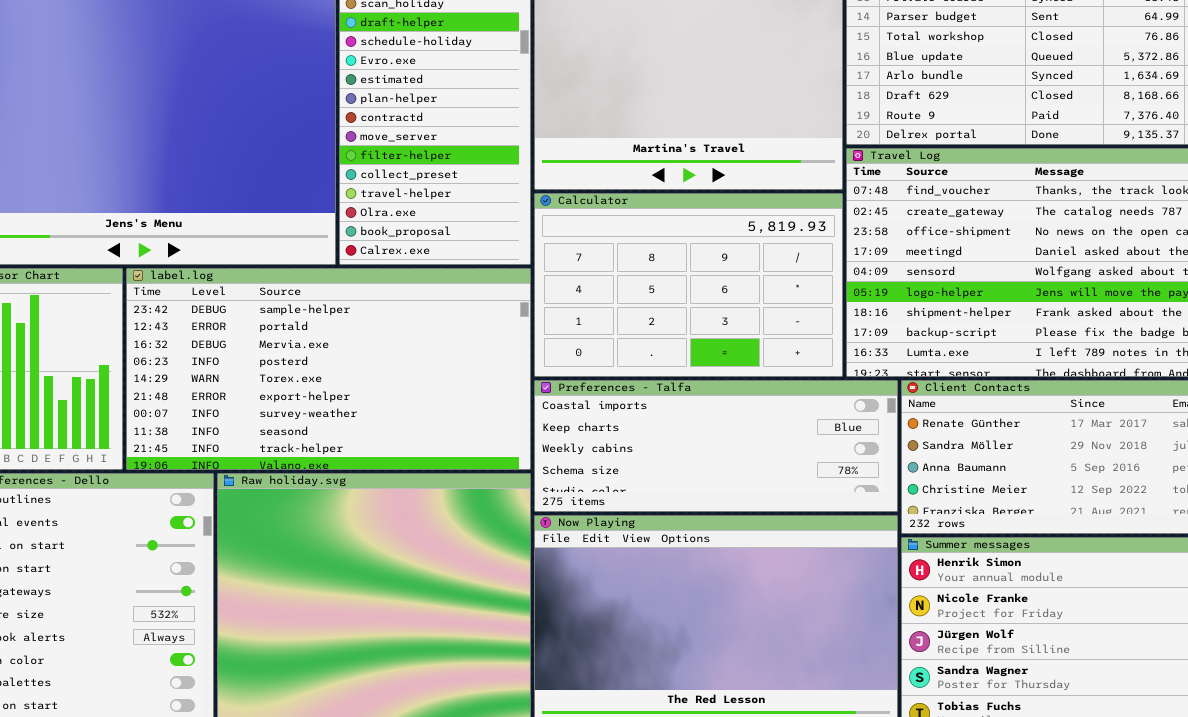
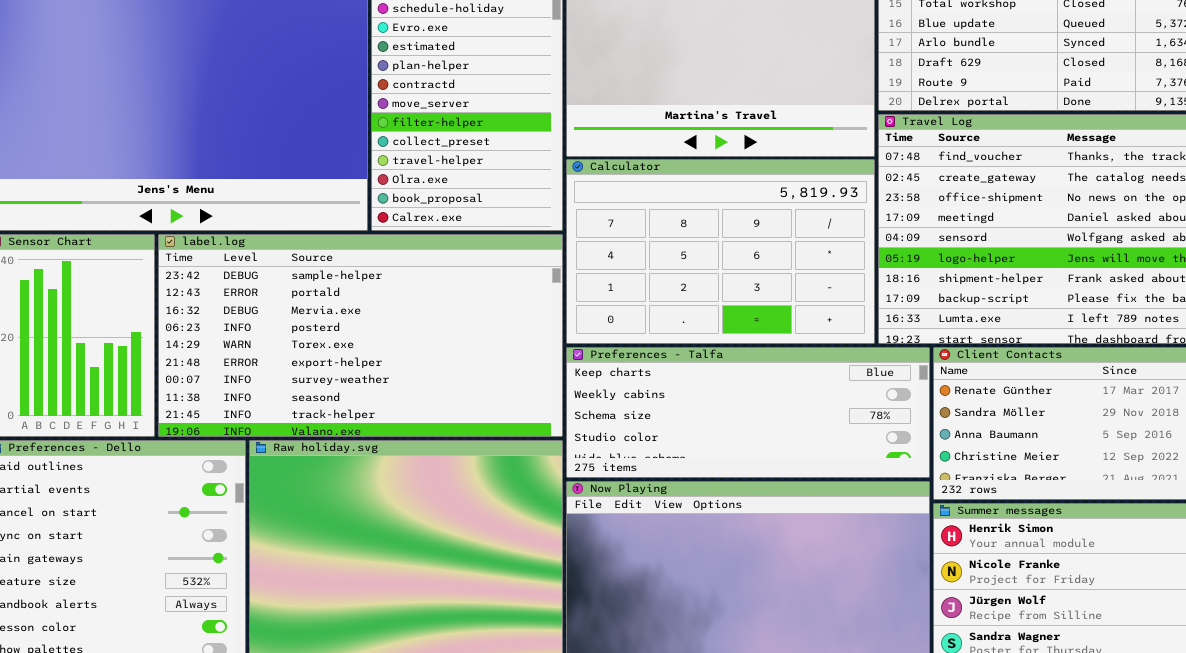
Preferences - Talfa: [534,380,898,512] -> [566,347,930,478], scrolled down 1 row

